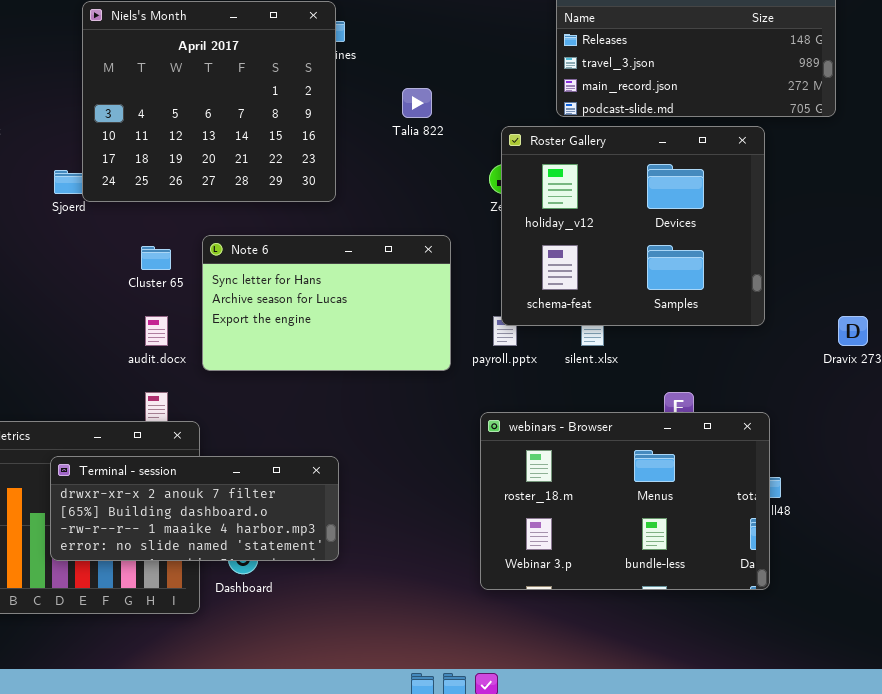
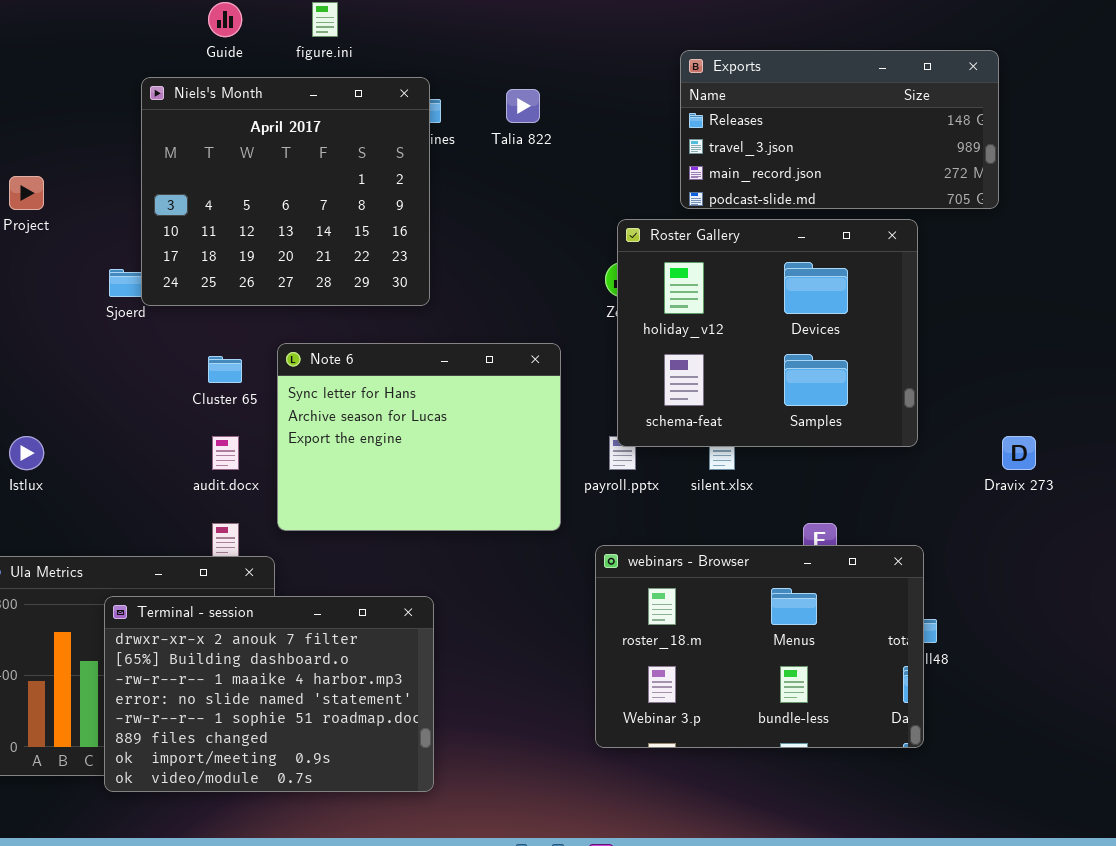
Talia 822: [402,88,432,118] -> [506,89,540,123], moved
Note 6: [202,235,451,371] -> [277,343,561,531], resized
Terminal - session: [50,456,339,561] -> [104,596,434,792], resized

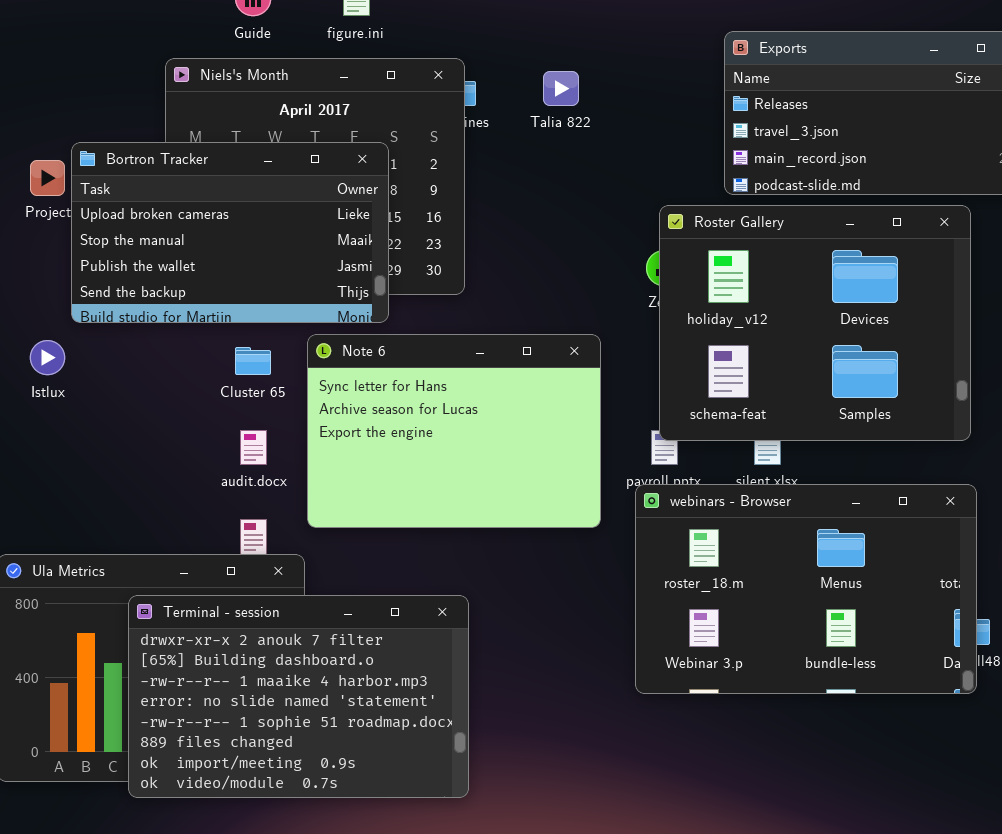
Bortron Tracker: none -> [71,142,389,323], opened
Istlux: [9,436,44,470] -> [30,340,65,375], moved
webinars - Browser: [595,545,924,748] -> [635,484,977,694], moved

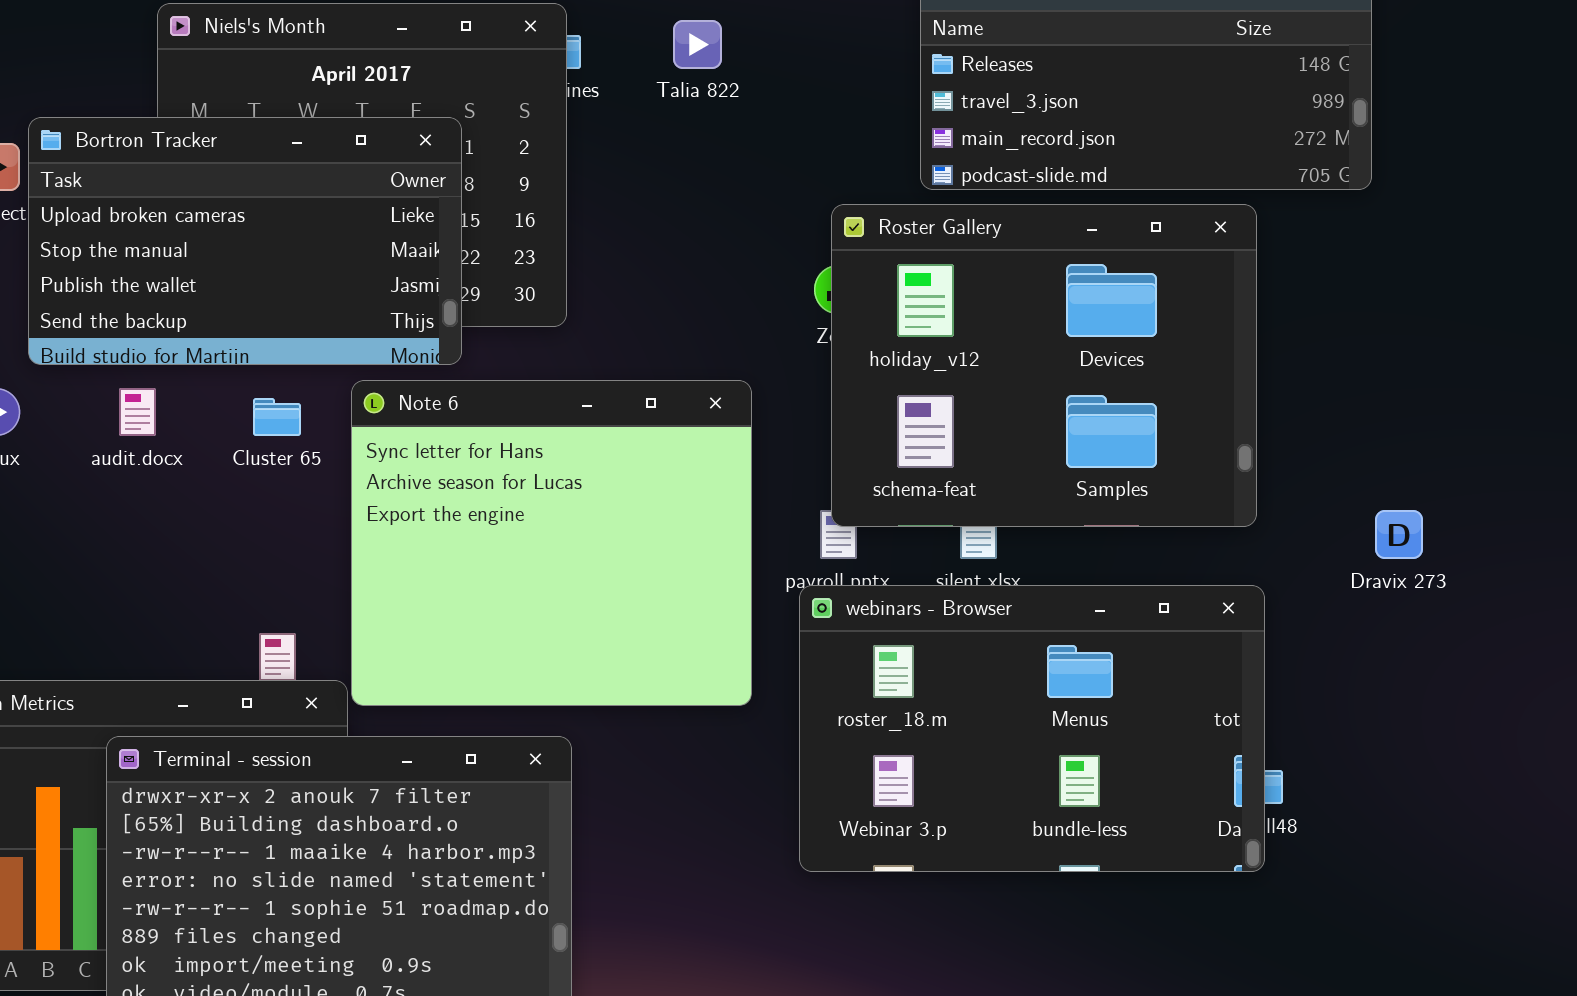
Note 6: [307,334,601,528] -> [351,380,752,706], resized
audit.docx: [240,430,267,465] -> [119,388,156,436], moved

